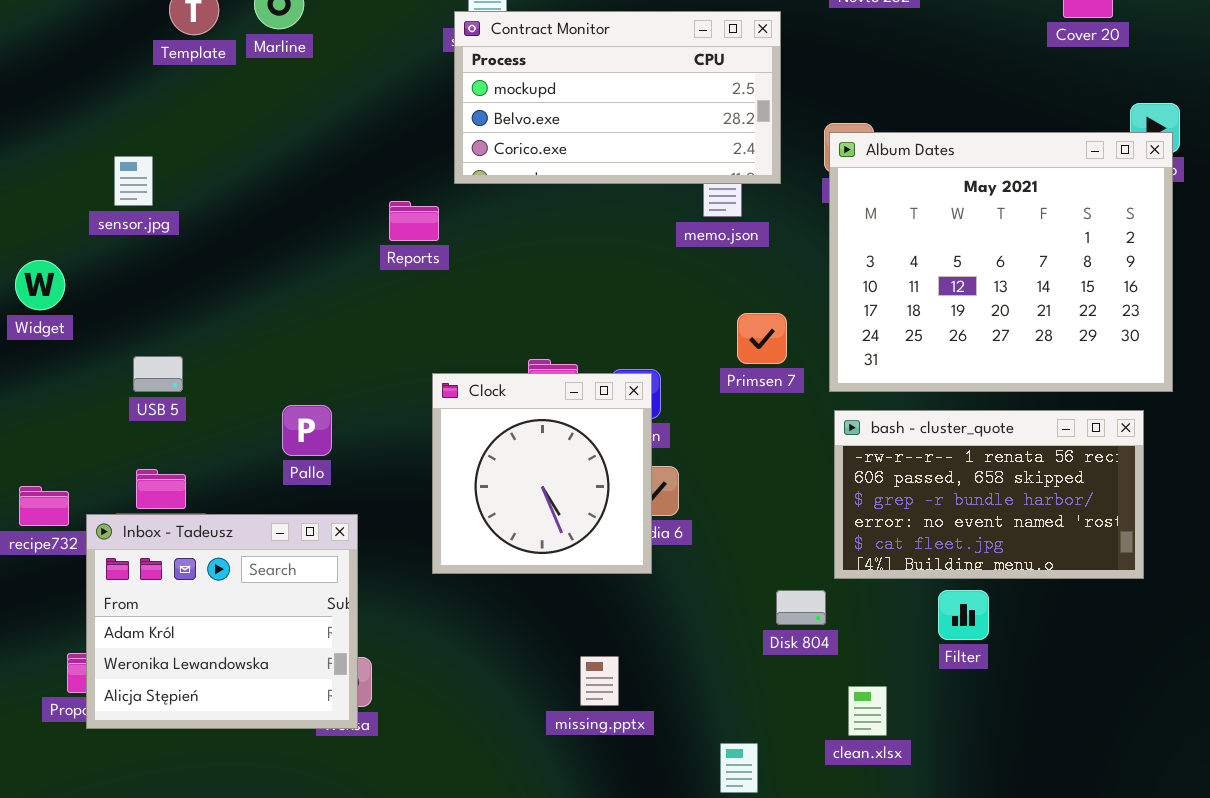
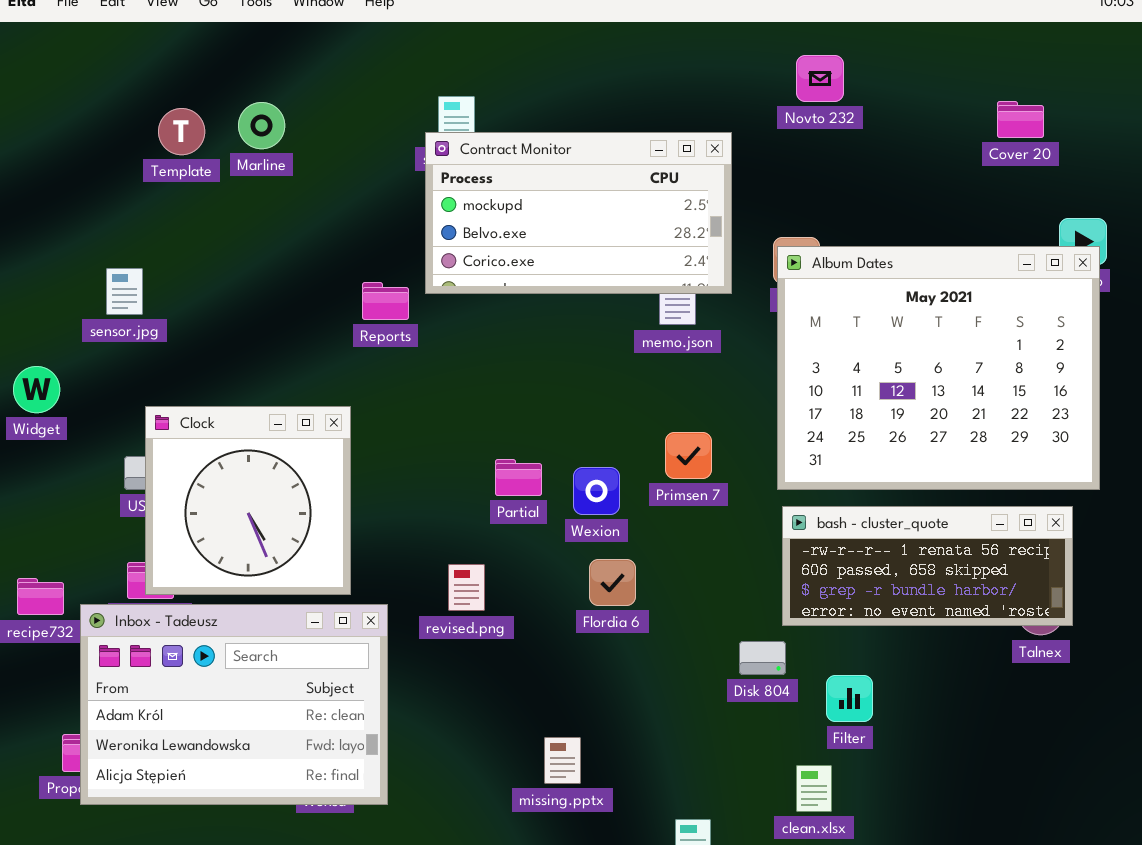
Reports: [389,201,439,241] -> [362,282,409,320], moved
Primsen 7: [737,313,787,364] -> [665,432,712,479], moved
Clock: [432,373,652,574] -> [145,406,351,595], moved
bash - cluster_quote: [834,410,1144,579] -> [782,506,1073,626], resized
Inbox - Tadeusz: [86,514,358,729] -> [80,604,388,805], resized
Disk 804: [776,590,826,625] -> [739,641,786,675], moved
Filter: [938,590,989,640] -> [826,675,873,722], moved

